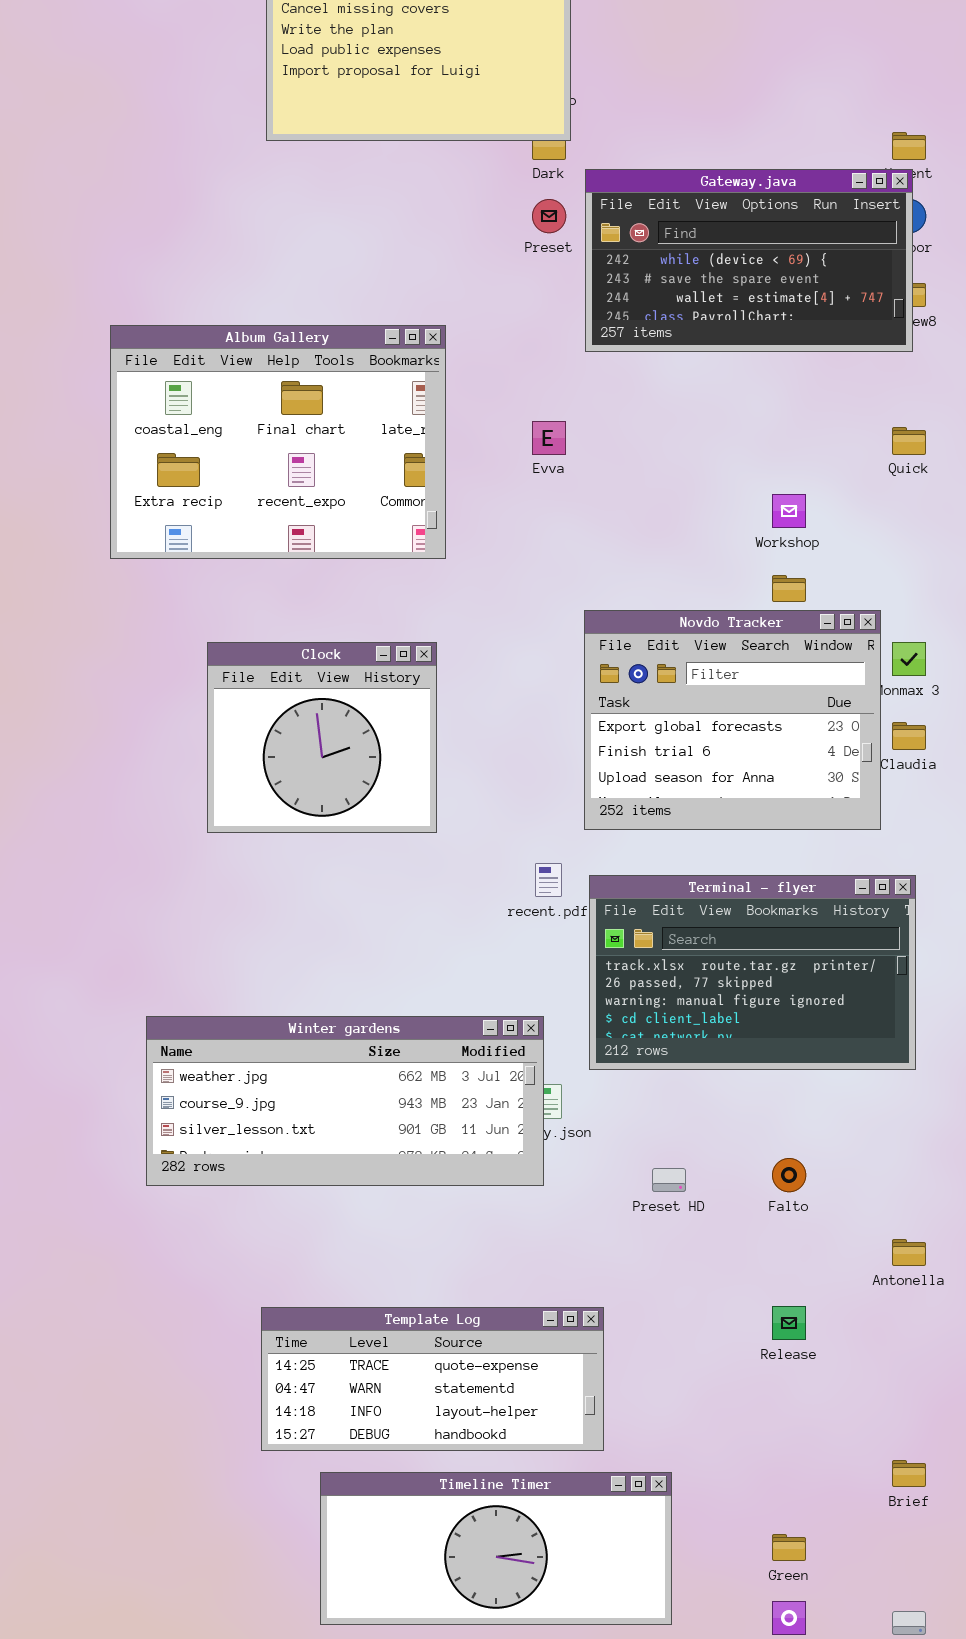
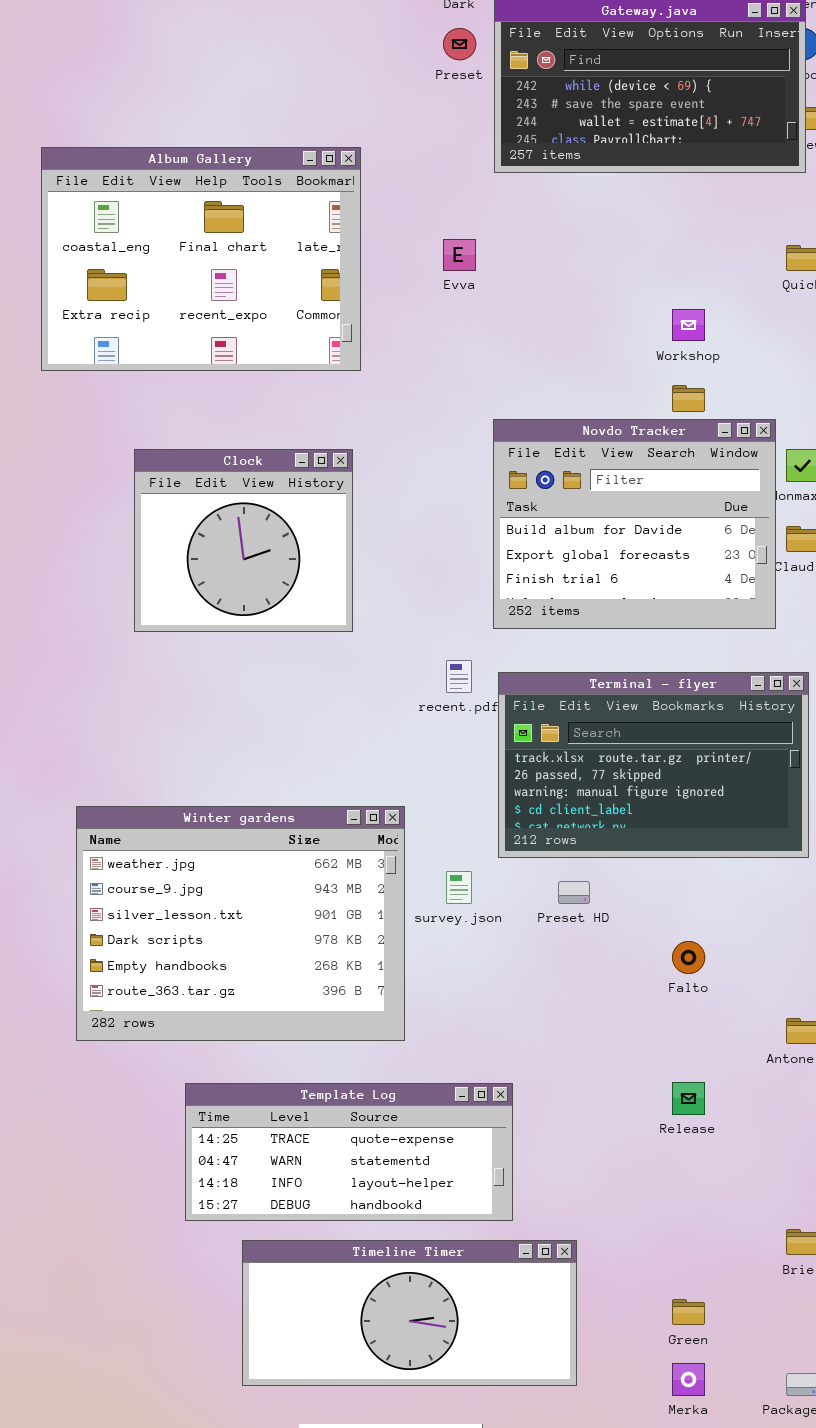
Novdo Tracker: [584,610,881,830] -> [493,419,776,629], scrolled up 1 row
Winter gardens: [146,1016,544,1186] -> [76,806,405,1041], resized
Preset HD: [652,1168,686,1192] -> [558,881,590,904], moved

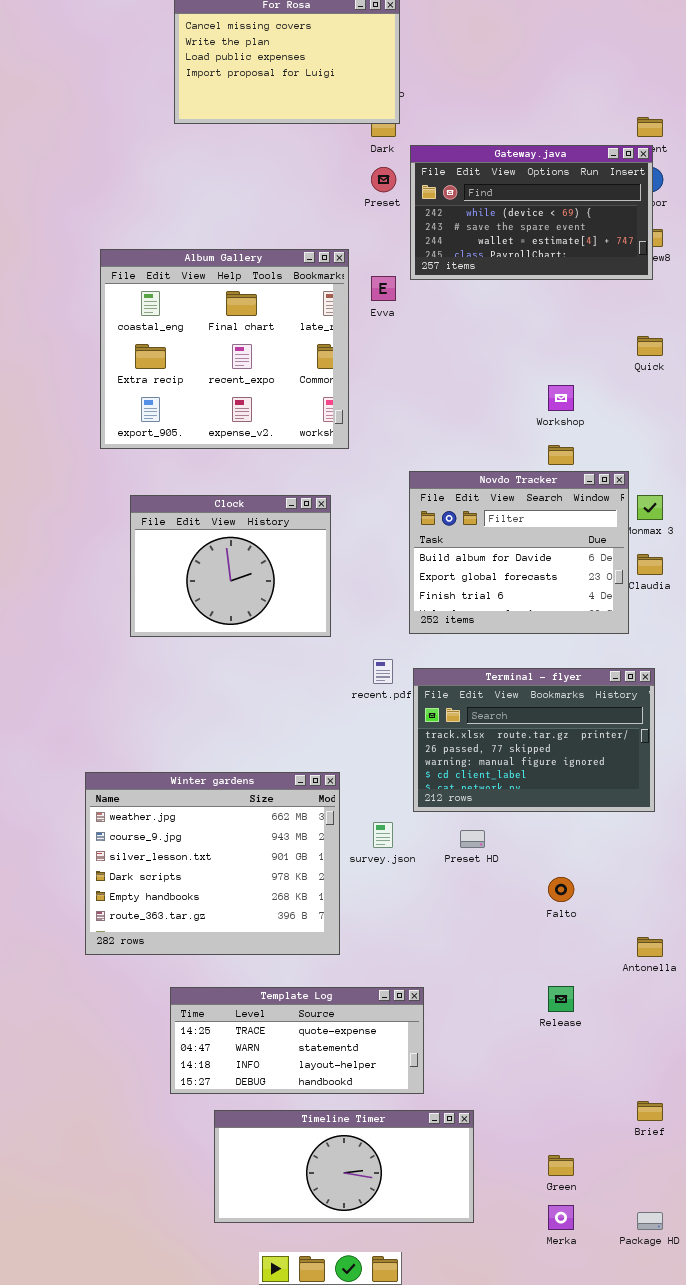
Album Gallery: [41,147,361,371] -> [100,249,349,449], moved, resized
Evva: [443,239,476,271] -> [371,276,396,301], moved
Clock: [134,449,353,632] -> [130,495,331,637], resized

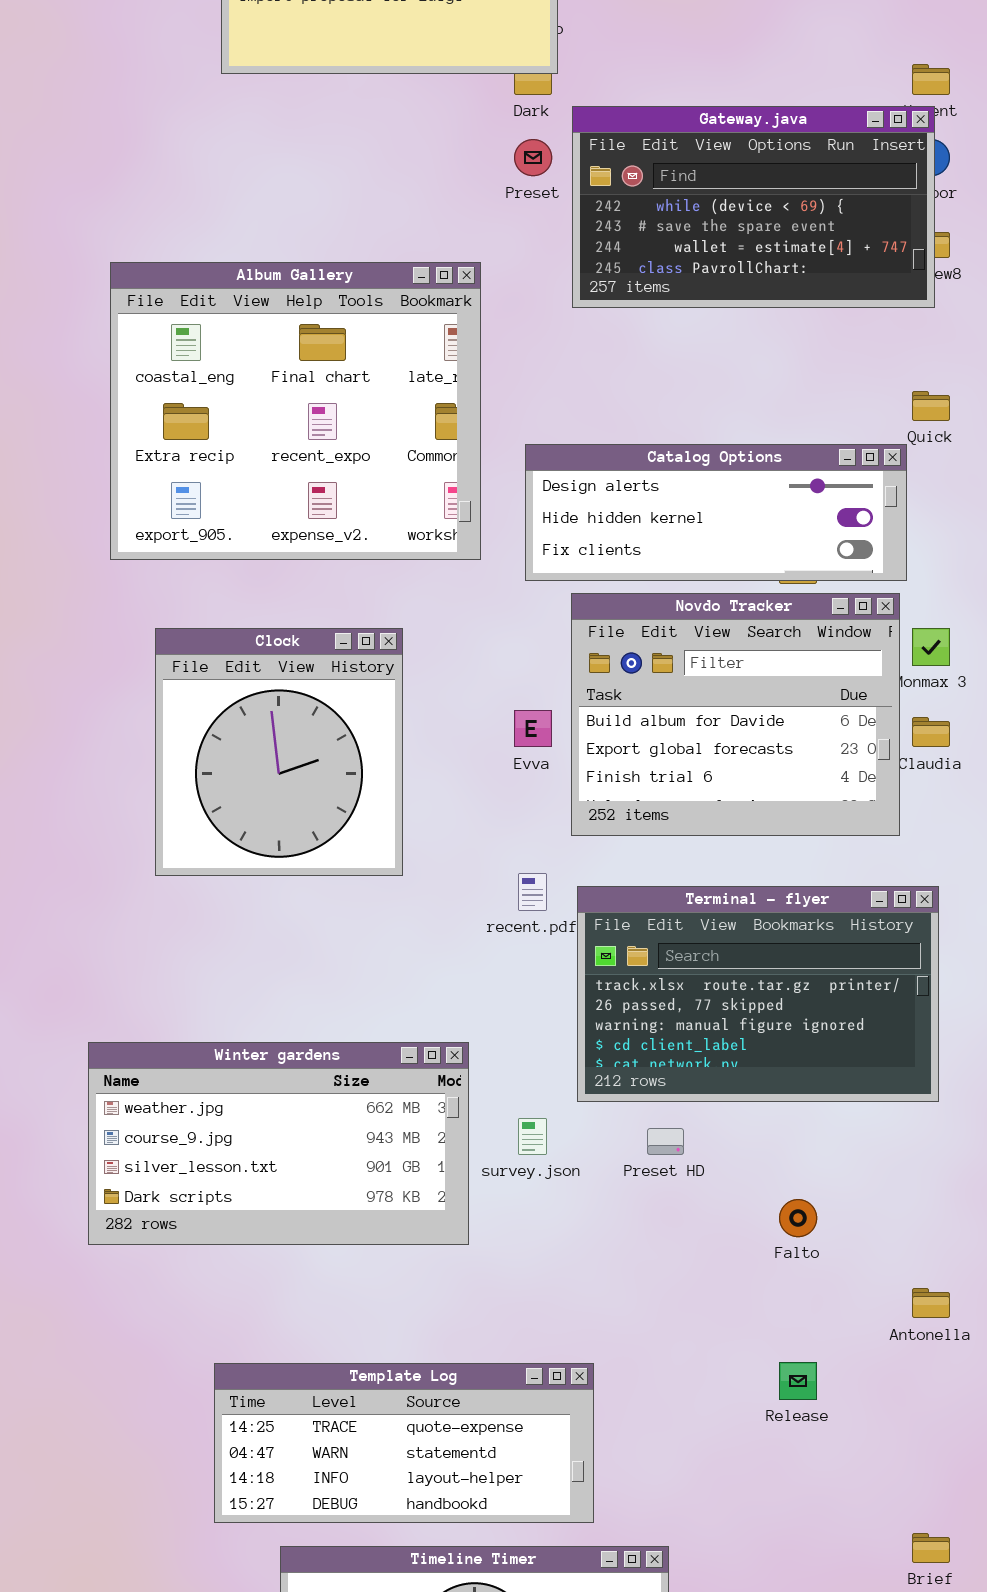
Evva: [371,276,396,301] -> [514,710,552,747], moved
Catalog Options: none -> [525,444,907,581], opened
Clock: [130,495,331,637] -> [155,628,403,876], resized
Winter gardens: [85,772,340,955] -> [88,1042,469,1245], resized

